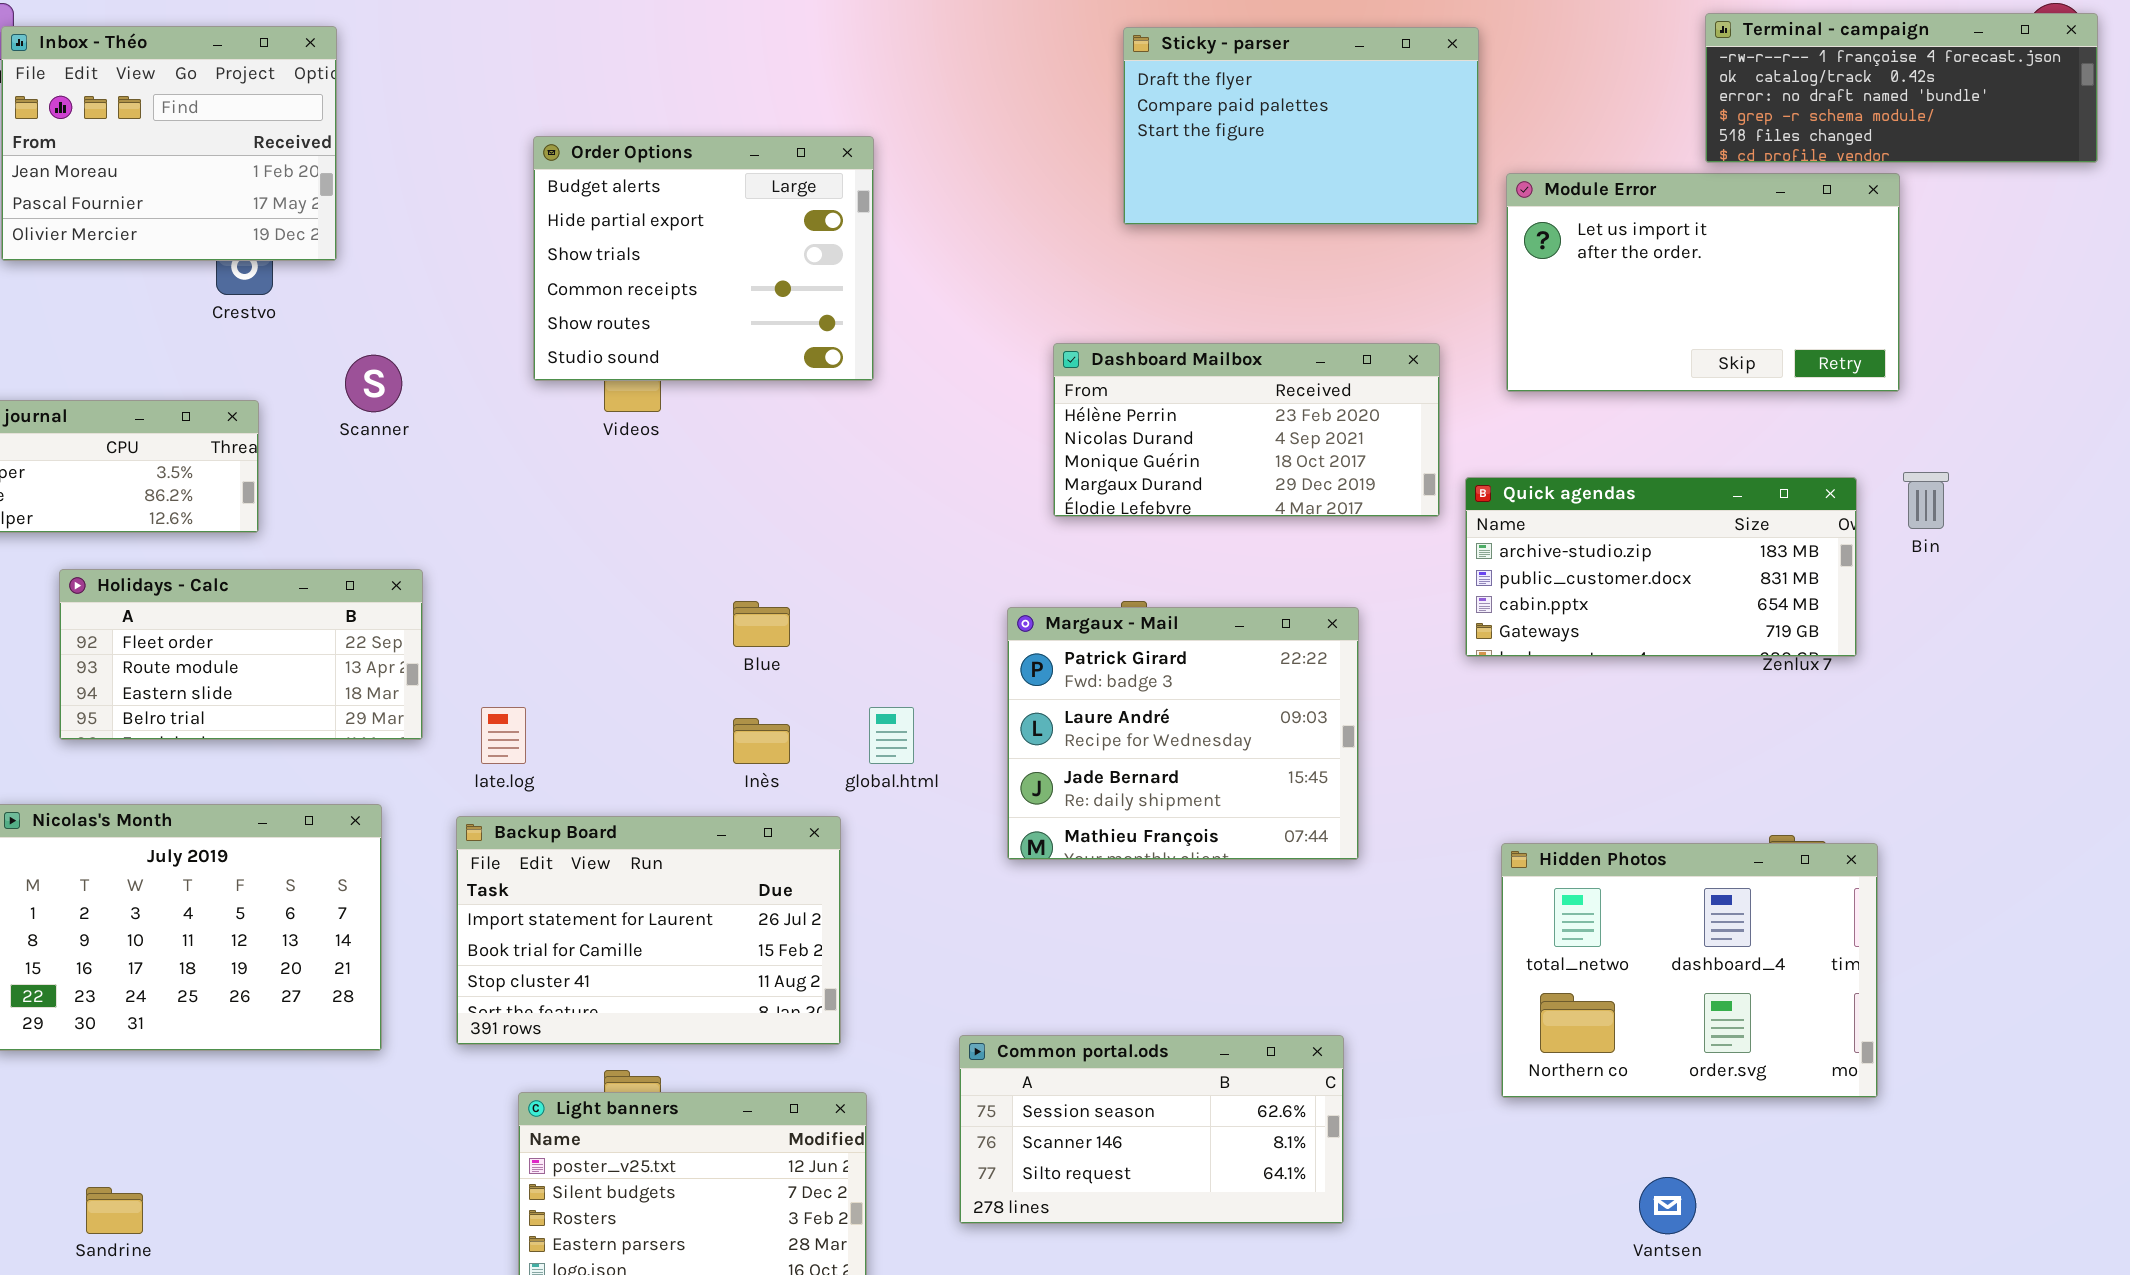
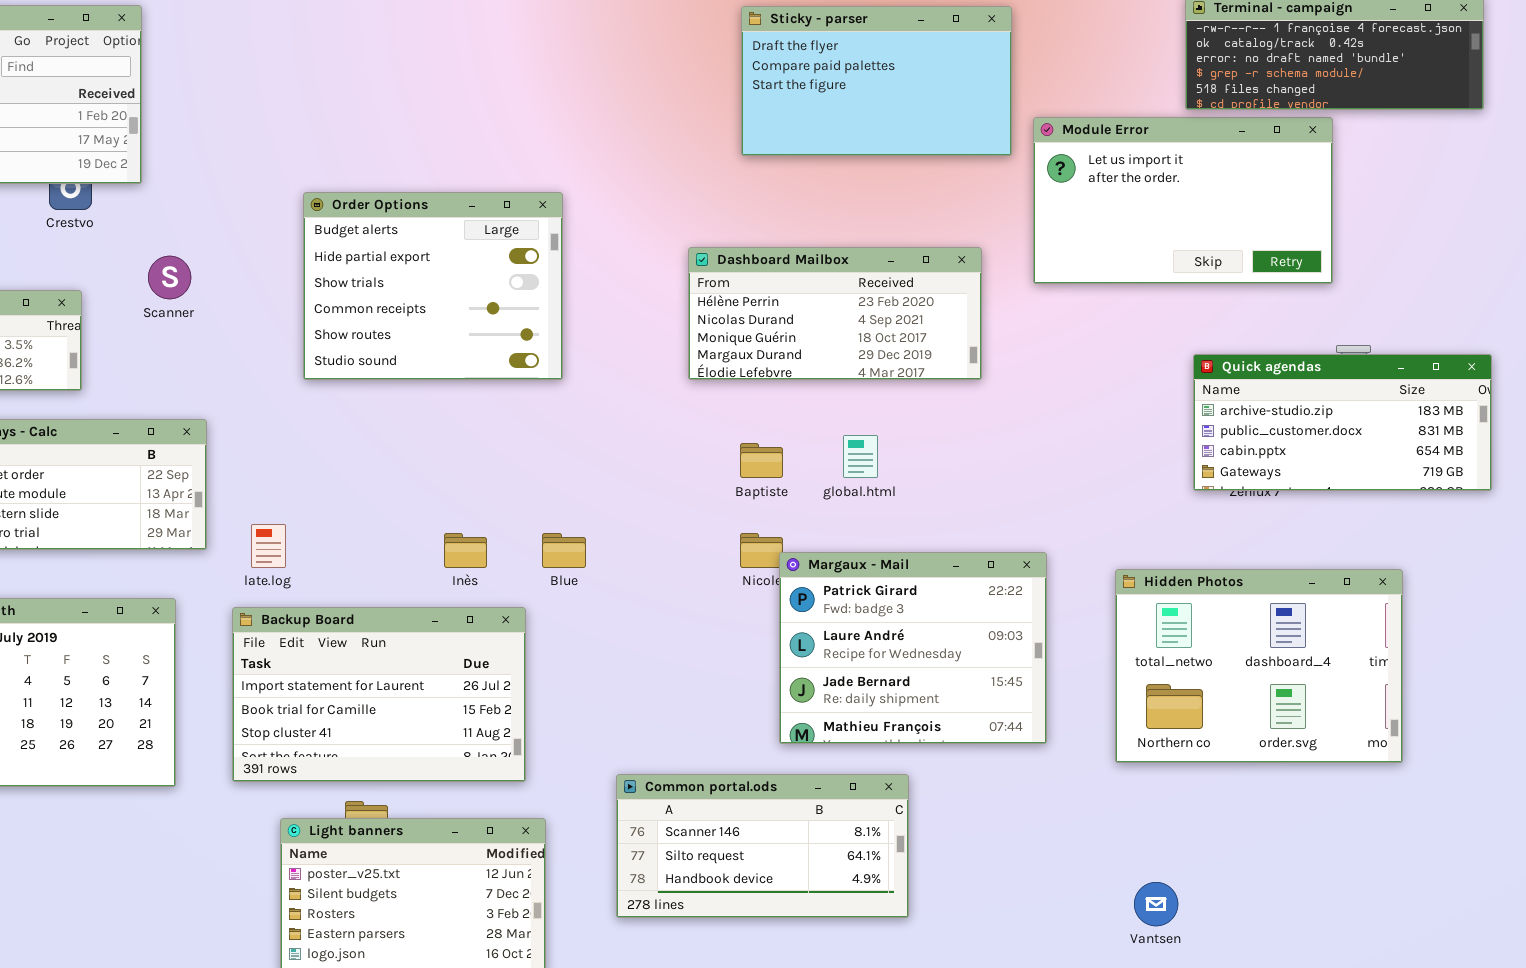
Order Options: [533,136,874,381] -> [303,192,563,380], moved
Quick agendas: [1465,477,1857,657] -> [1193,354,1492,491], moved
Blue: [733,601,790,647] -> [542,533,586,568], moved
Margaux - Mail: [1007,607,1359,860] -> [779,552,1047,744], moved
global.html: [869,707,914,764] -> [843,435,878,478], moved
Hidden Photos: [1501,843,1878,1098] -> [1115,569,1403,763], moved
Common portal.ods: [959,1035,1344,1224] -> [616,774,909,918], scrolled down 1 row

